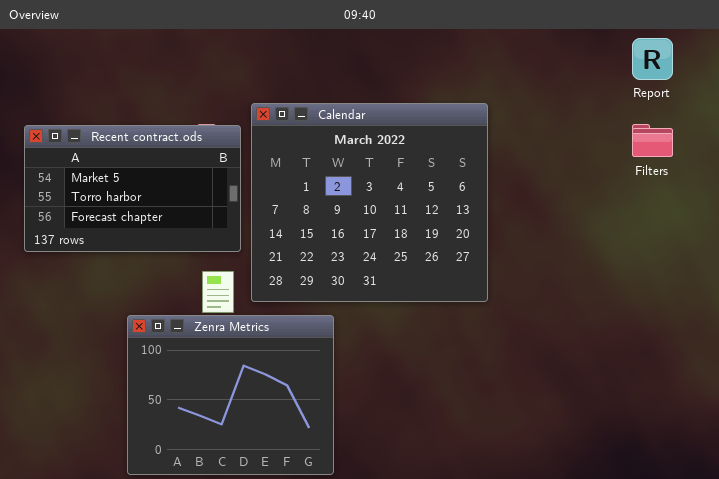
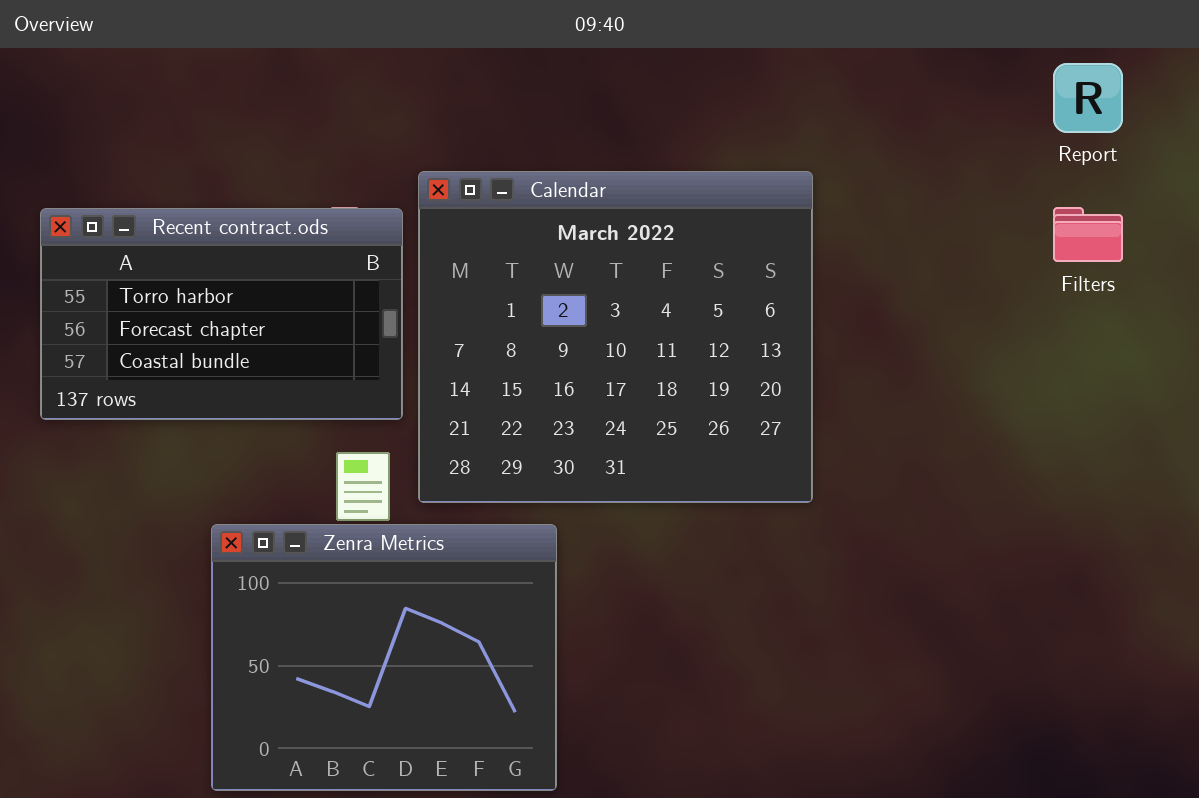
Recent contract.ods: [24,125,241,252] -> [40,208,403,420], scrolled down 1 row

